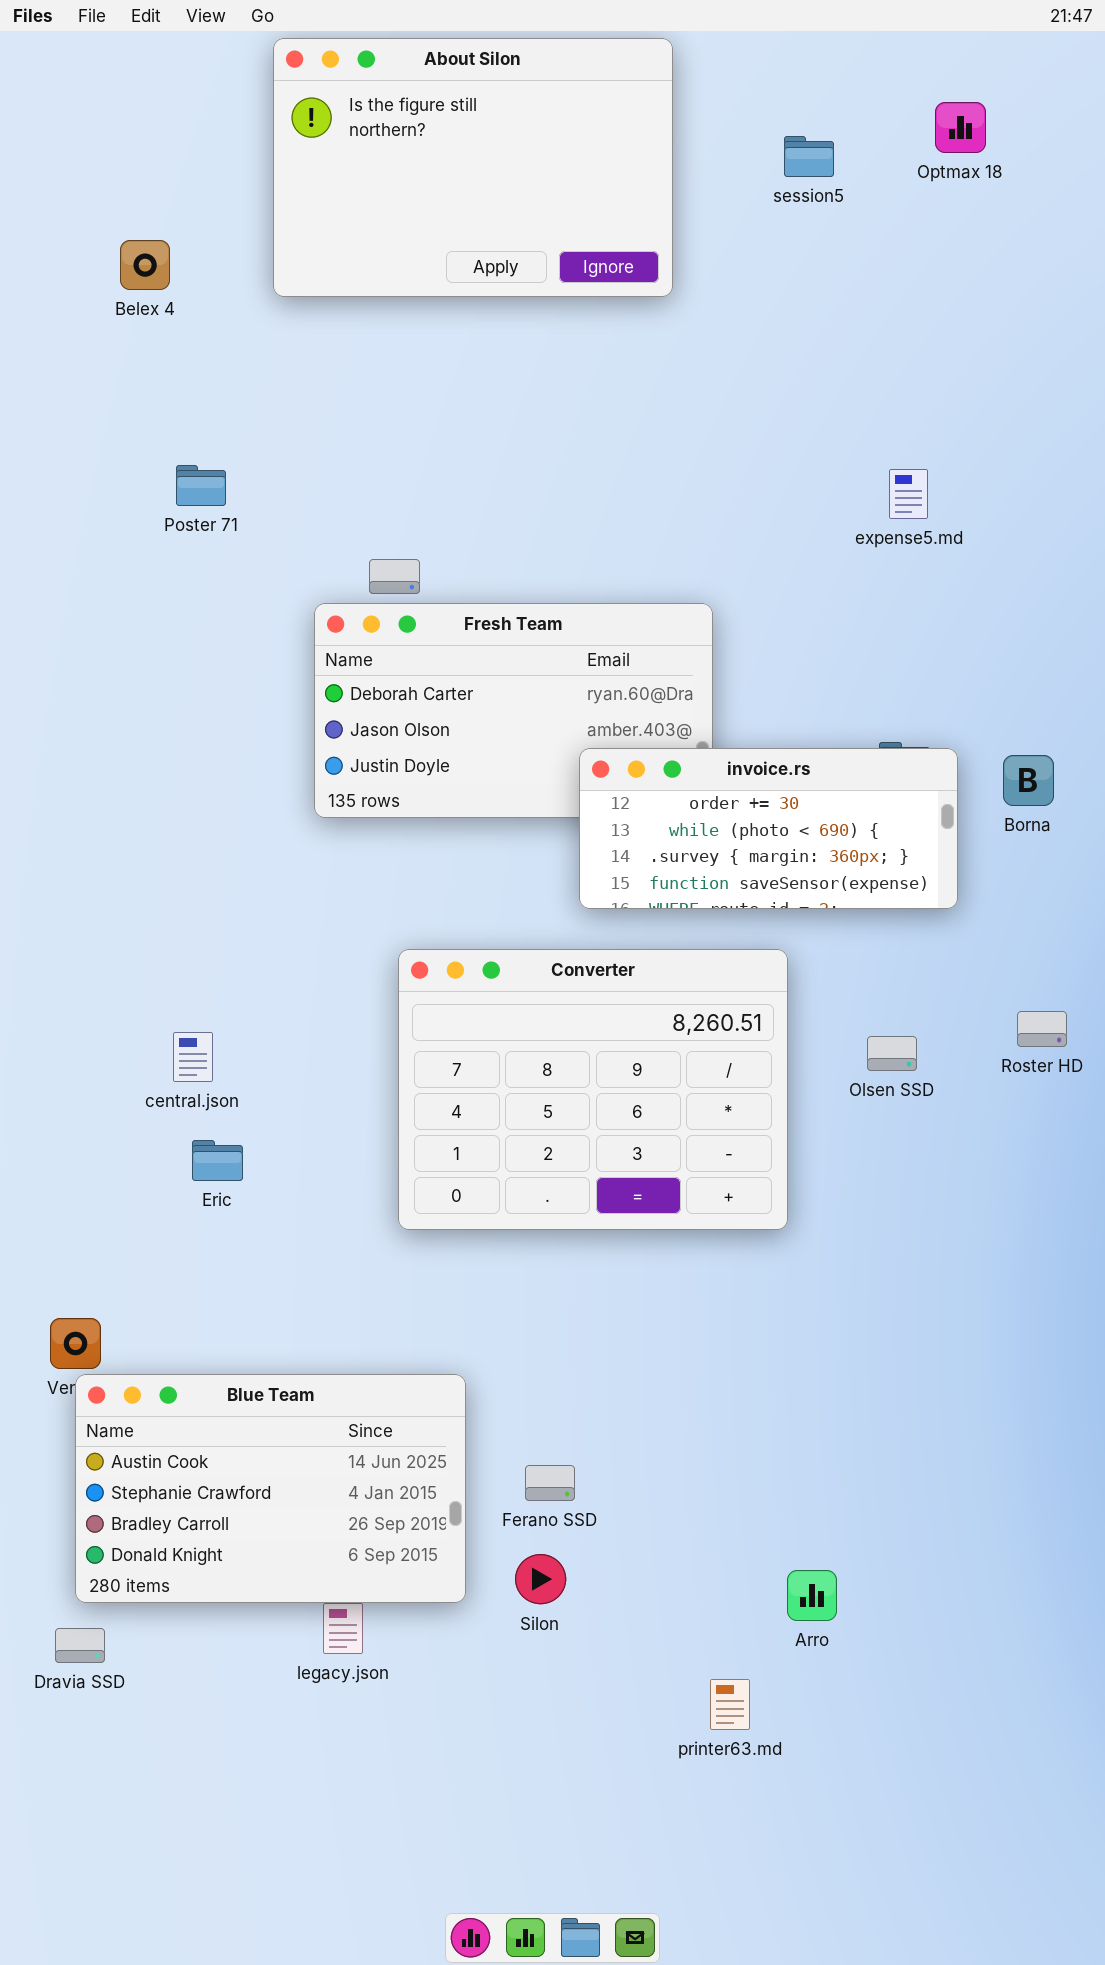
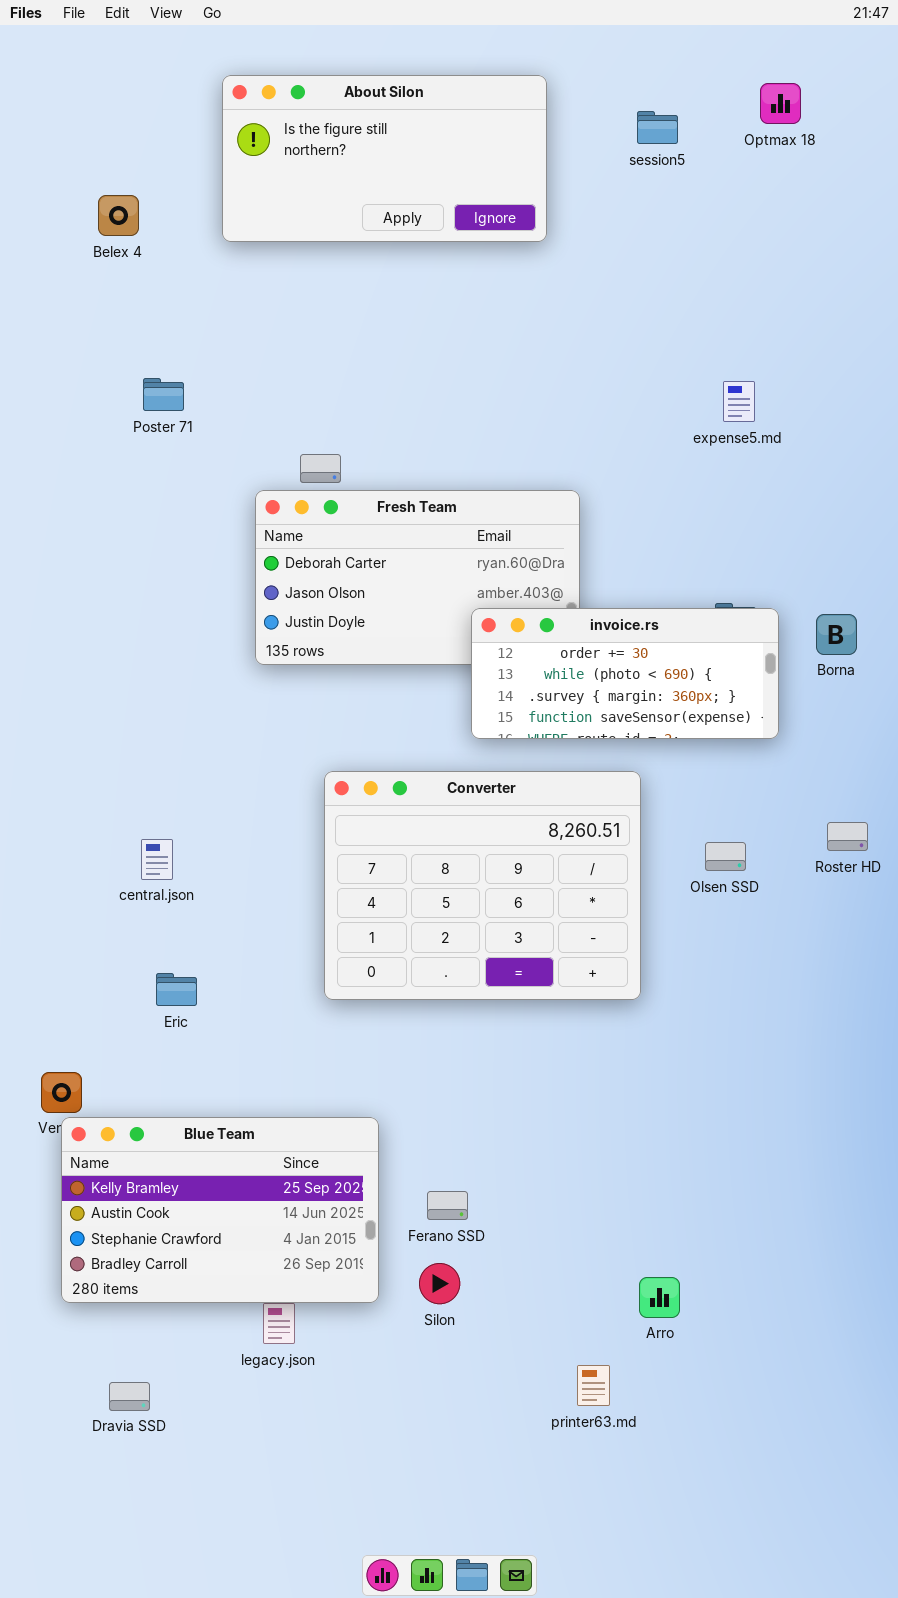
About Silon: [273,38,673,297] -> [222,75,547,242], resized
Eric: [192,1140,243,1181] -> [156,973,197,1006], moved
Blue Team: [75,1374,466,1603] -> [61,1117,379,1303], scrolled up 1 row
Dravia SSD: [55,1628,105,1663] -> [109,1382,150,1411], moved

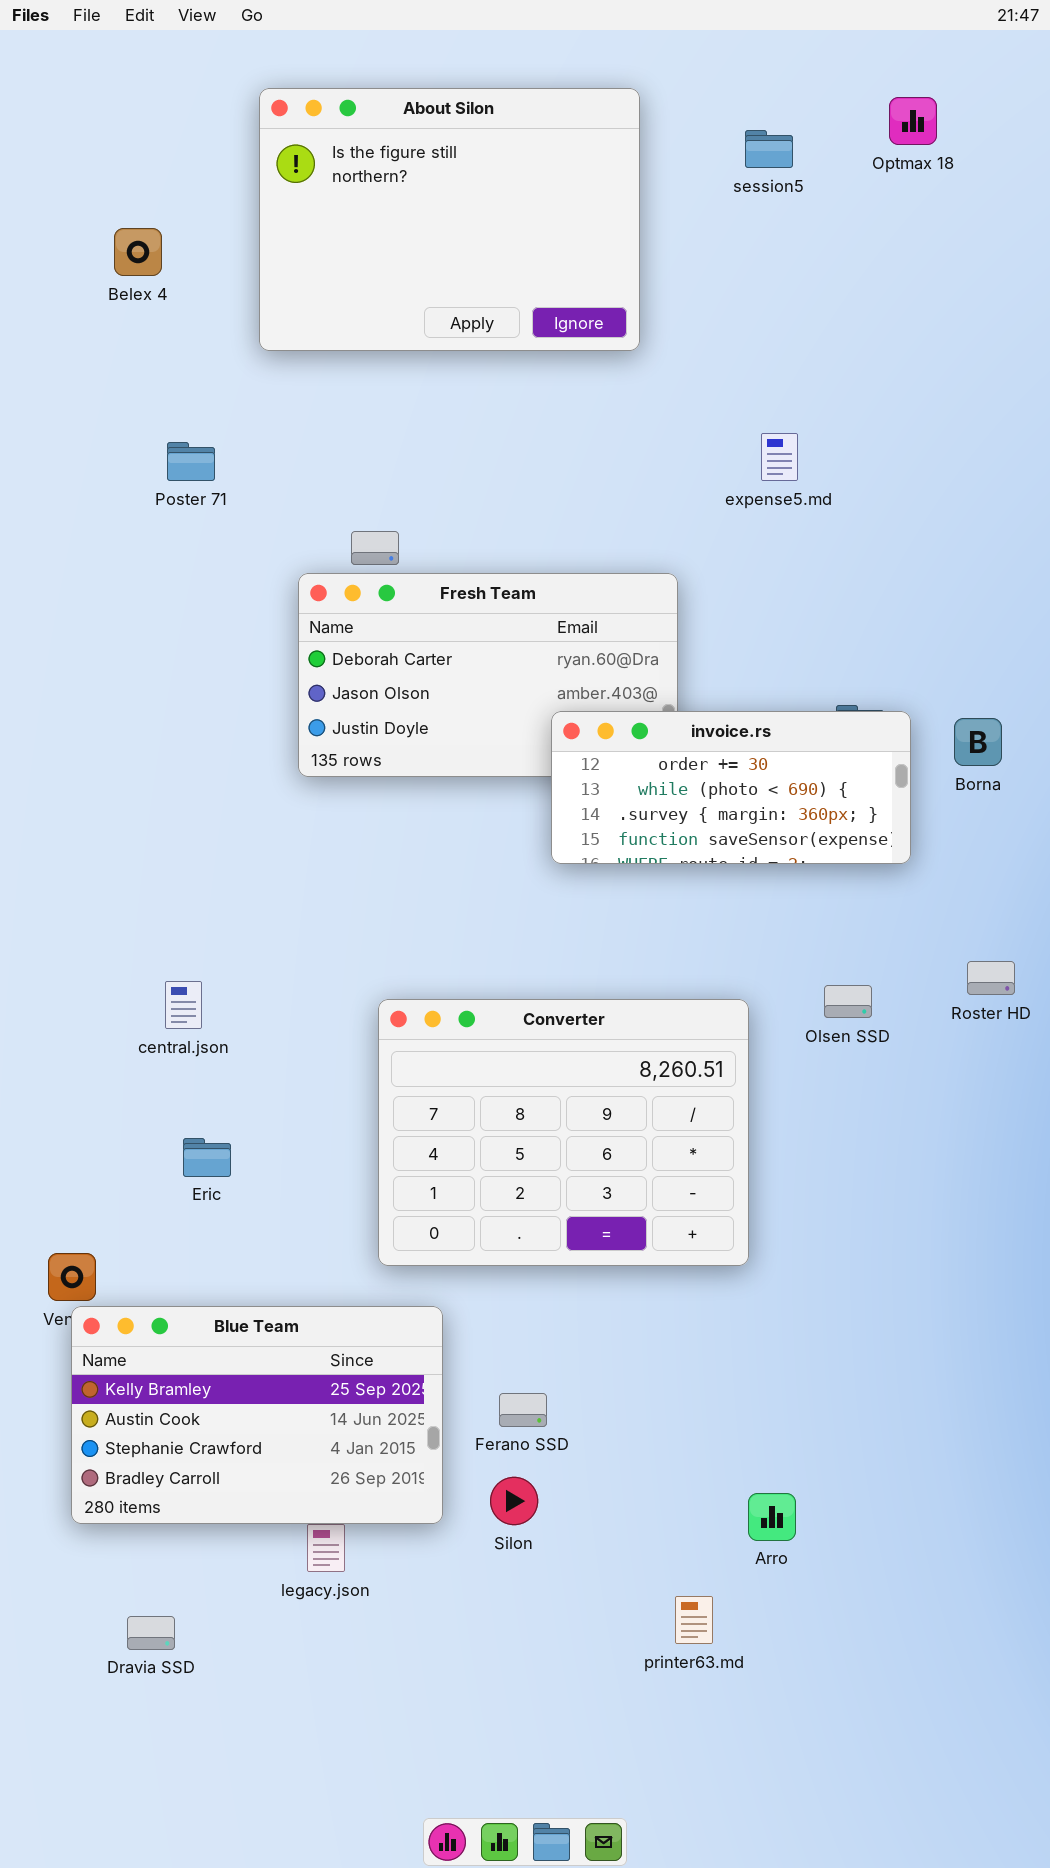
About Silon: [222,75,547,242] -> [259,88,640,351], resized
expense5.md: [723,381,755,422] -> [761,433,798,481], moved
Converter: [324,771,641,1000] -> [378,999,749,1266], moved

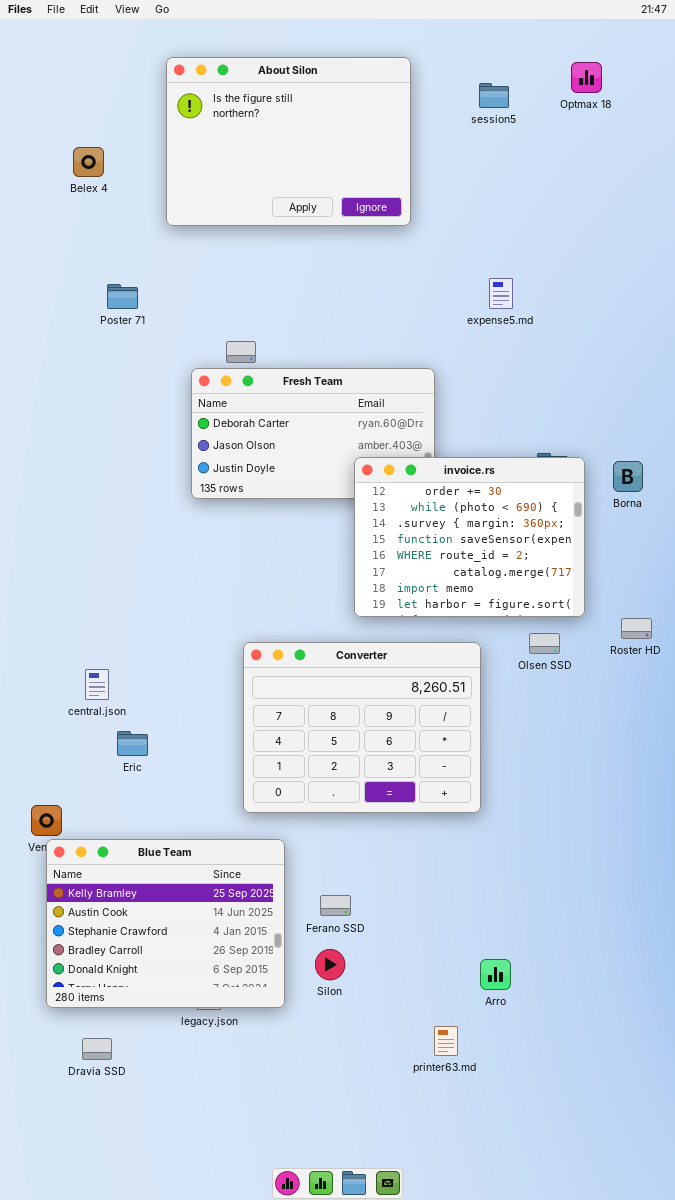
invoice.rs: [551,711,911,864] -> [354,457,585,617], resized
central.json: [165,981,202,1029] -> [85,669,109,700], moved
Blue Team: [71,1306,443,1524] -> [46,839,285,1008], resized

